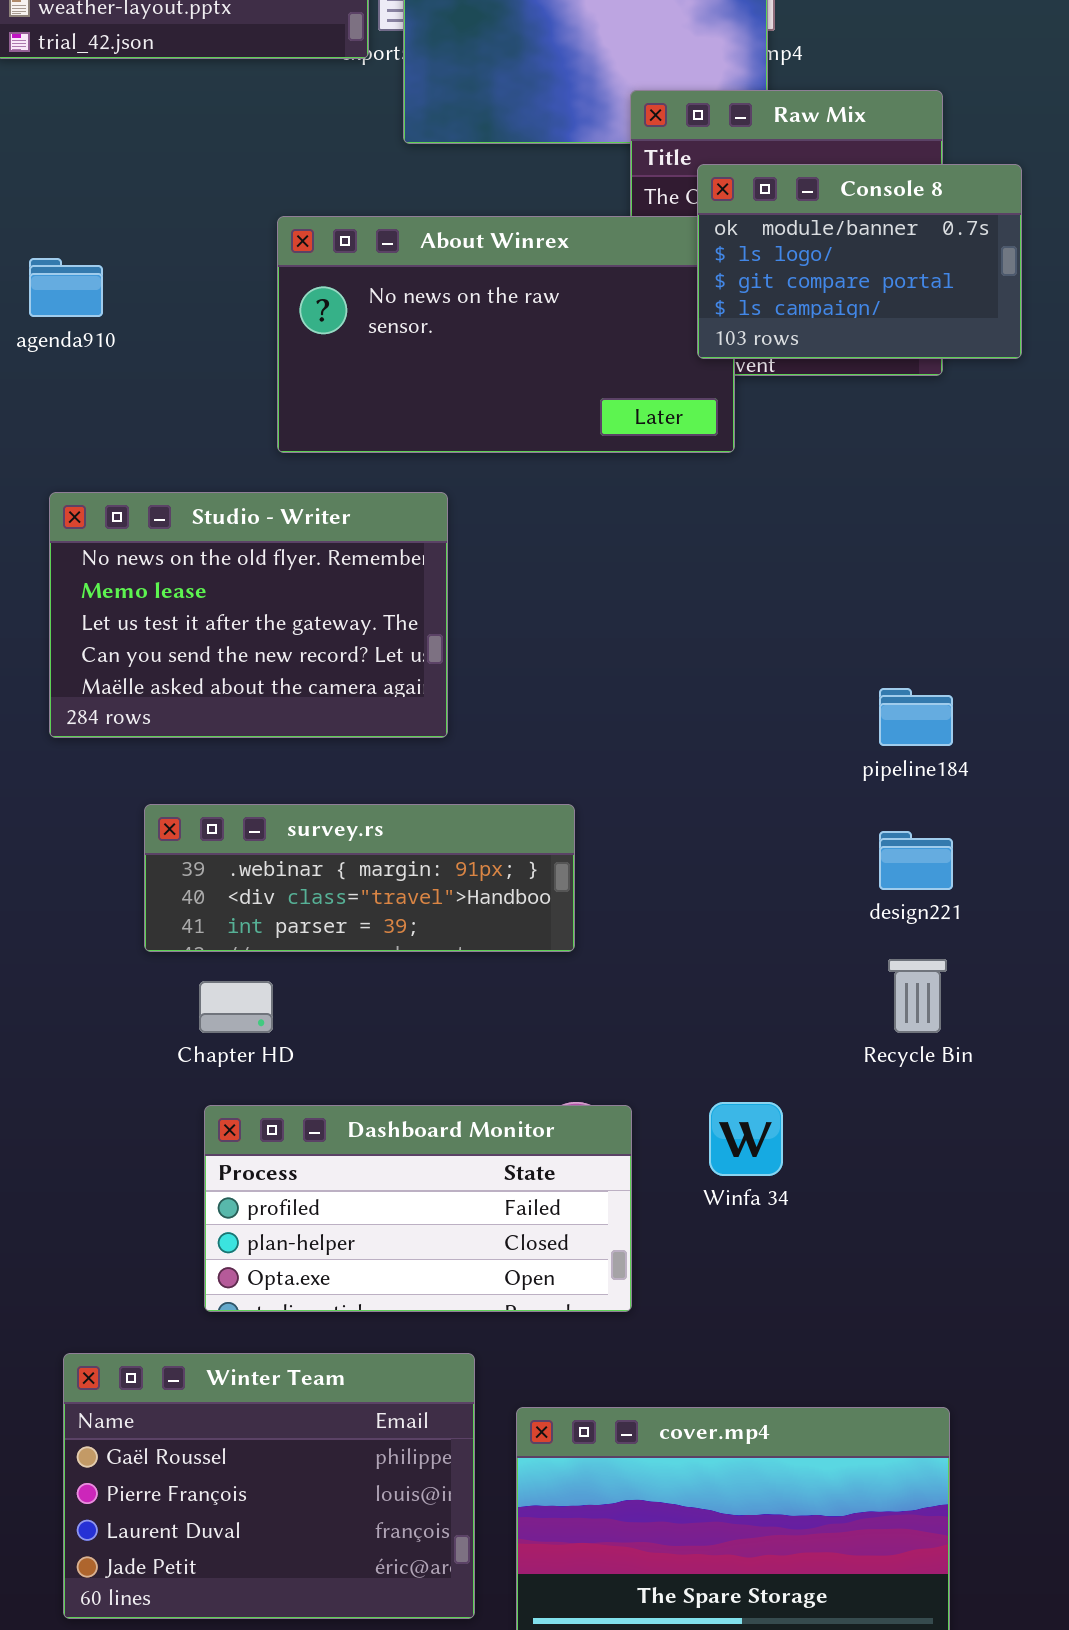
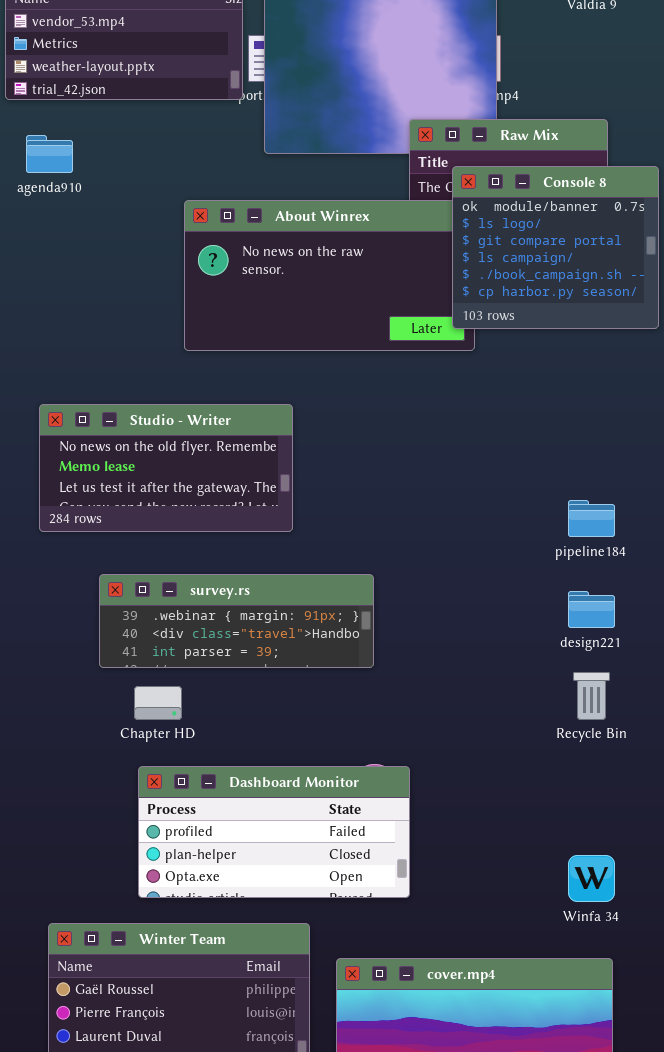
Console 8: [697,164,1022,359] -> [452,166,659,329], resized
agenda910: [29,258,103,317] -> [26,135,73,173], moved
Studio - Writer: [49,492,448,738] -> [39,404,293,532], resized
Winfa 34: [709,1102,783,1176] -> [568,855,615,902], moved

